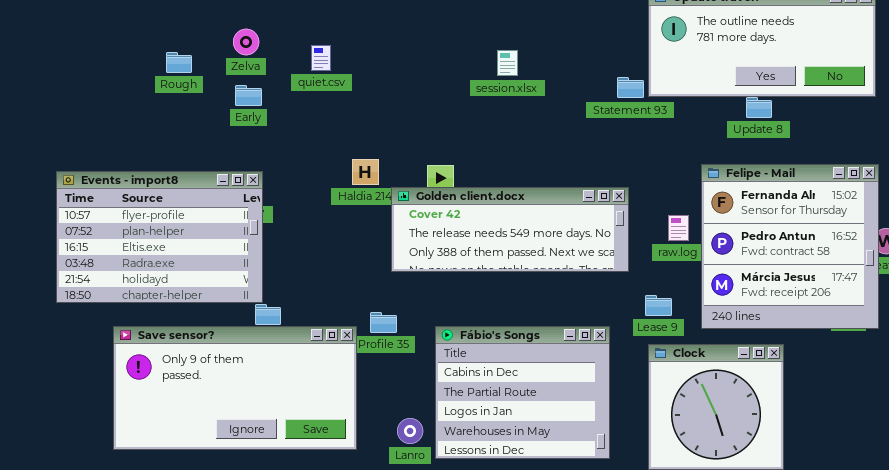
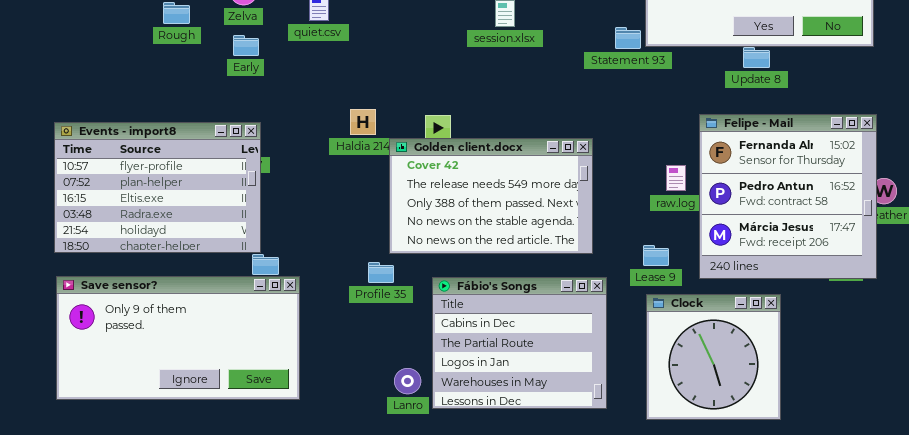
Golden client.docx: [391,187,629,272] -> [389,138,593,254], resized
Save sensor?: [113,326,357,450] -> [56,276,300,400], moved

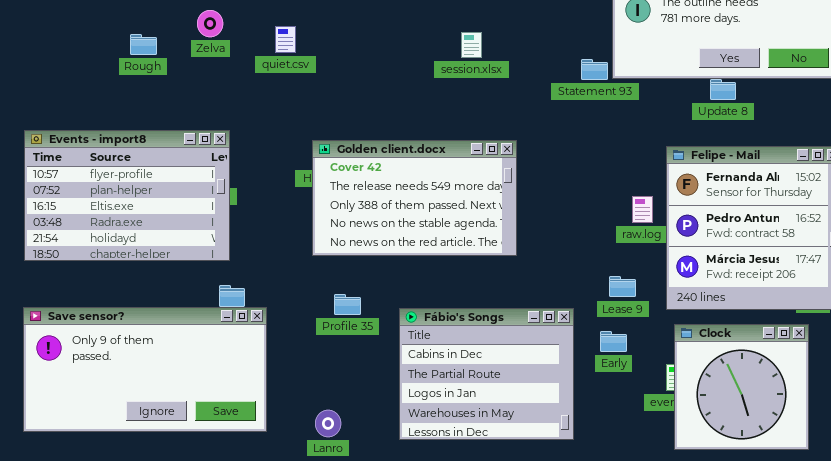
Early: [233,35,259,56] -> [600,331,627,352], moved
Events - import8: [54,122,261,253] -> [24,130,230,261], moved
Golden client.docx: [389,138,593,254] -> [312,140,517,256], moved
Clock: [646,294,781,420] -> [674,324,809,450], moved
Lanro: [394,368,421,394] -> [315,410,341,437], moved

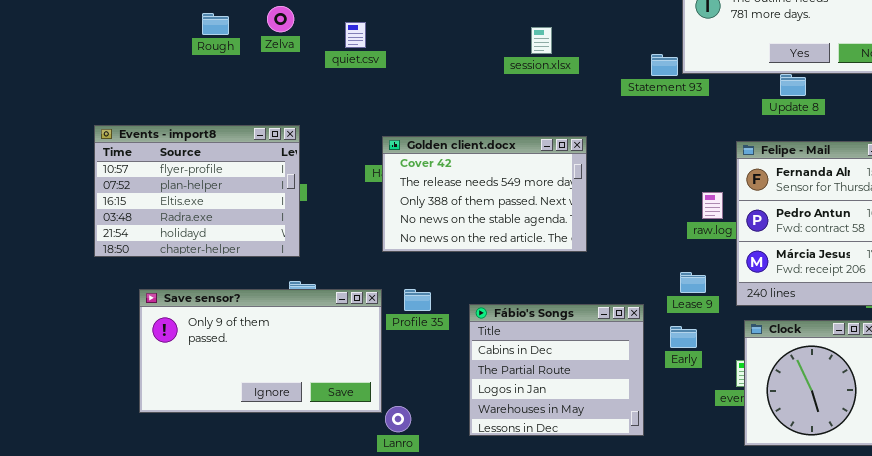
Rough: [130,34,157,55] -> [202,13,229,35], moved
Save sensor?: [23,307,267,432] -> [139,289,382,413], moved

